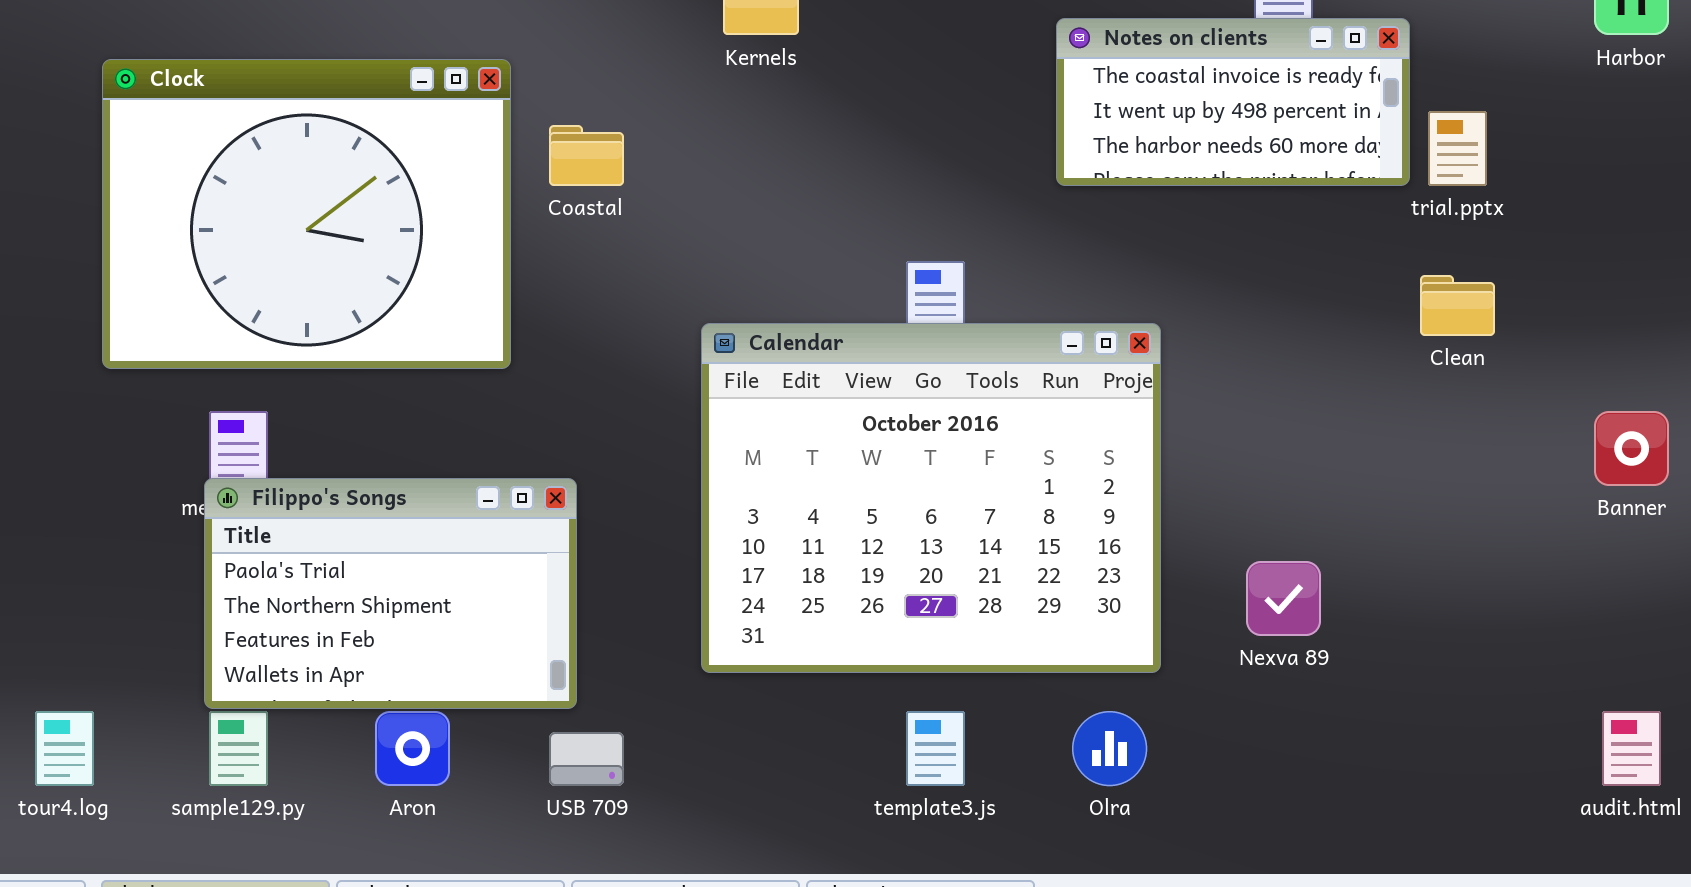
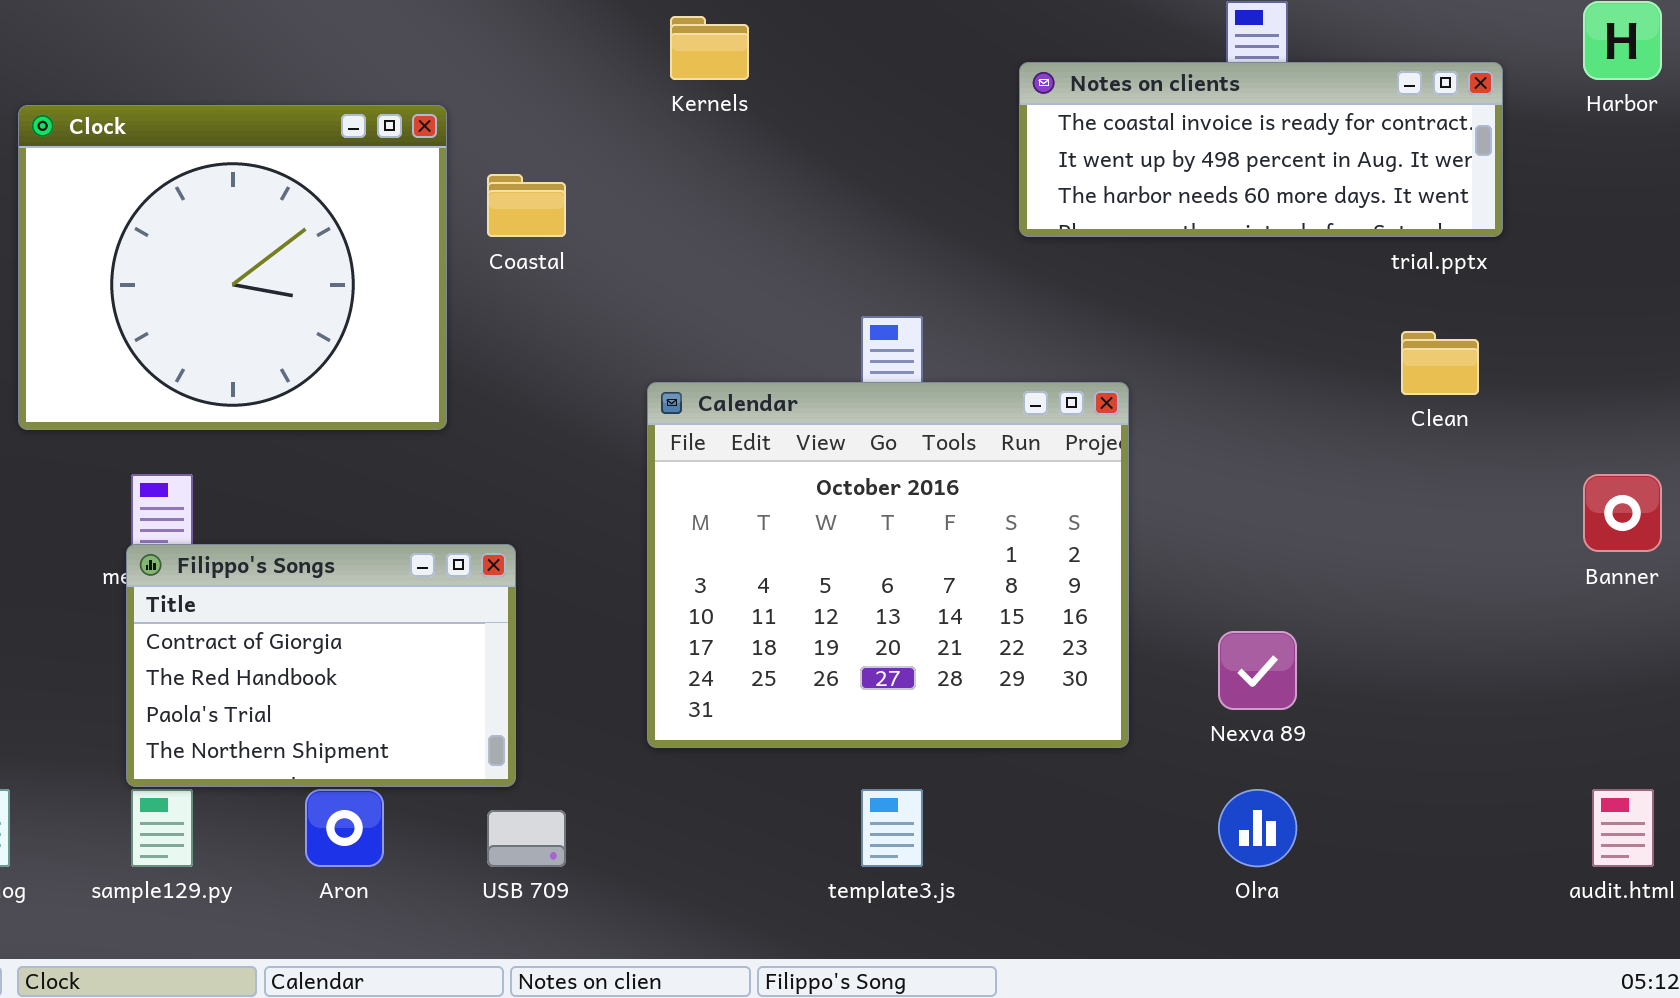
Notes on clients: [1056,18,1410,186] -> [1019,62,1503,237], resized
Filippo's Songs: [204,478,577,709] -> [126,544,516,787], scrolled up 2 rows
Olra: [1072,711,1147,786] -> [1218,789,1297,867], moved

